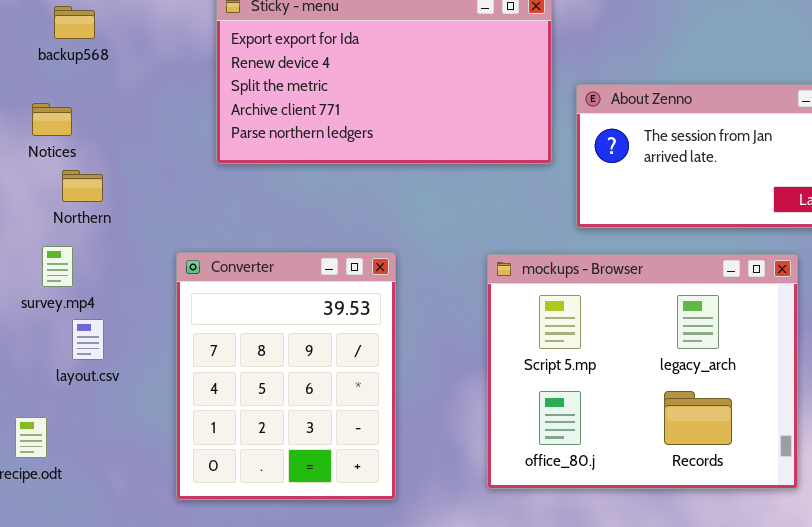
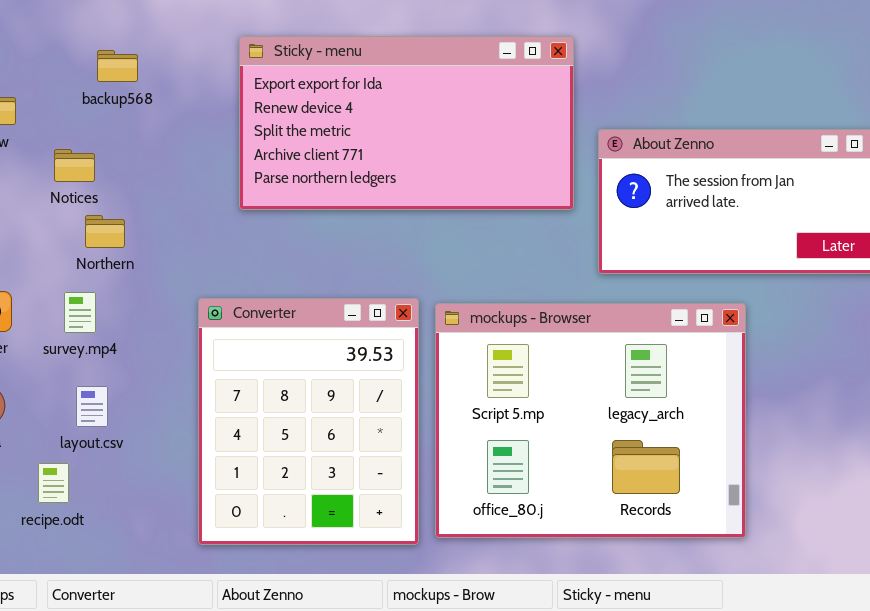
backup568: [54,6,95,39] -> [97,50,138,82], moved
mockups - Browser: [487,254,798,489] -> [435,303,746,538], moved
layout.csv: [72,319,104,360] -> [76,386,108,427], moved

